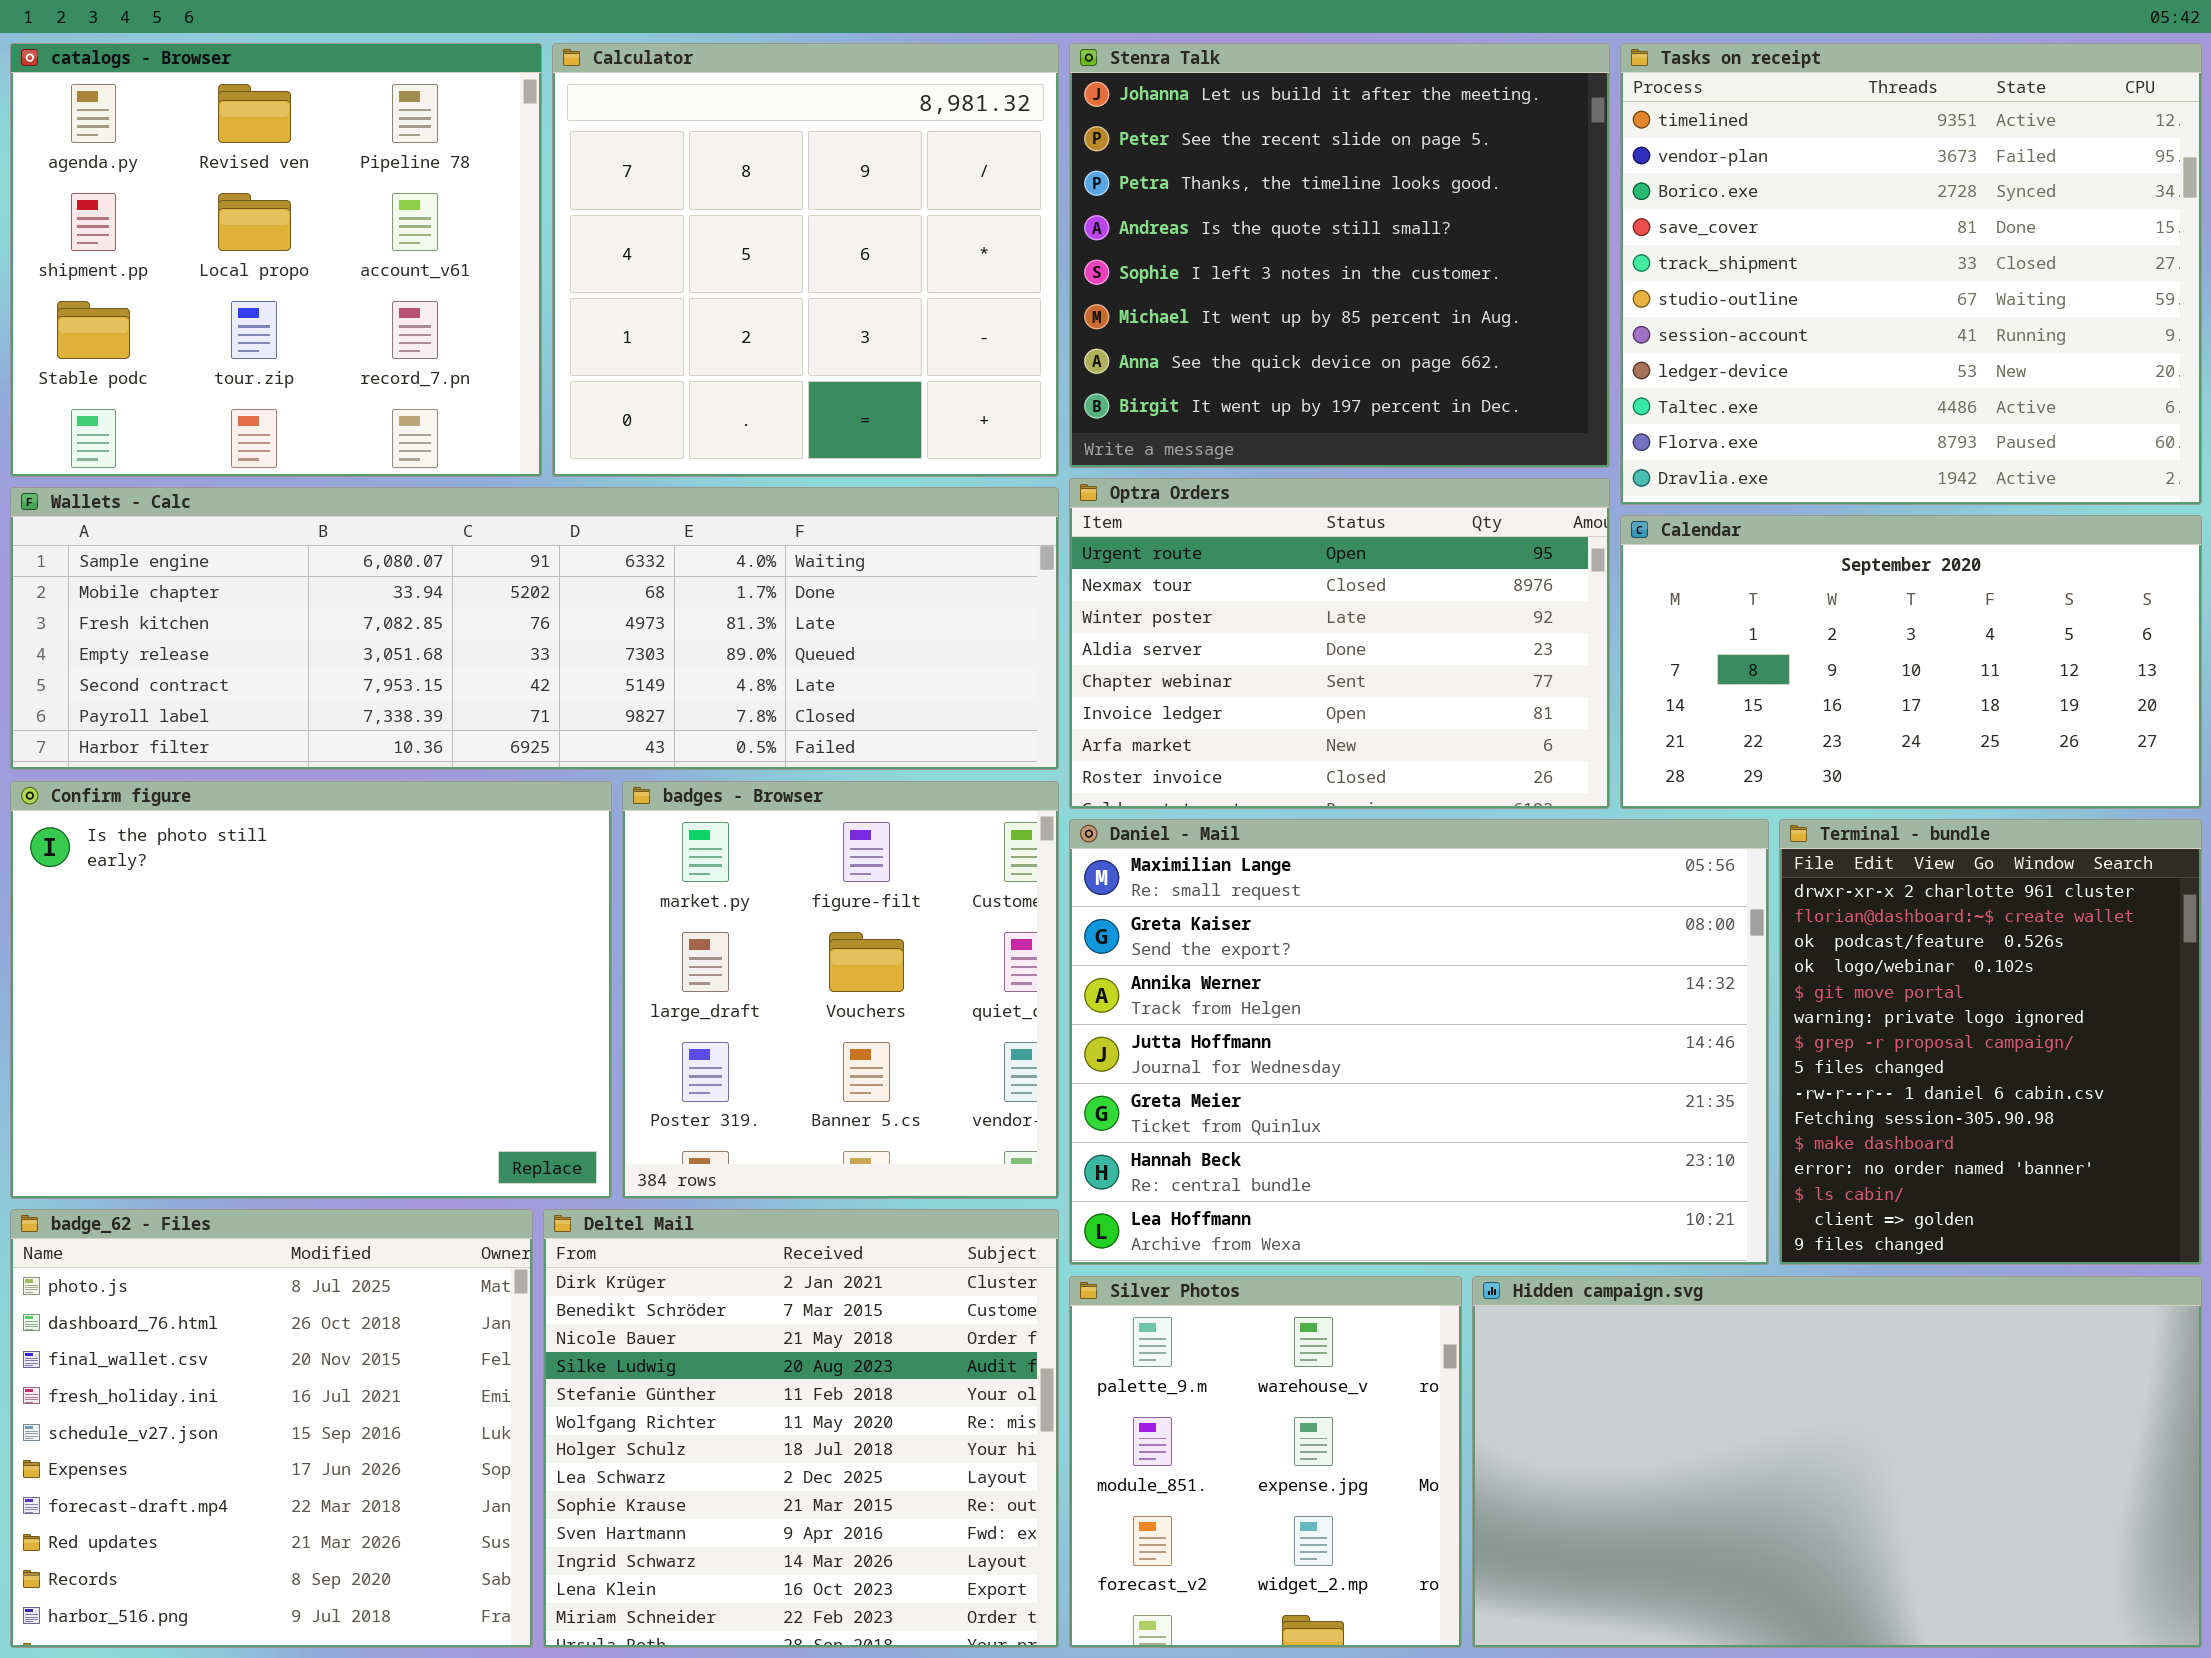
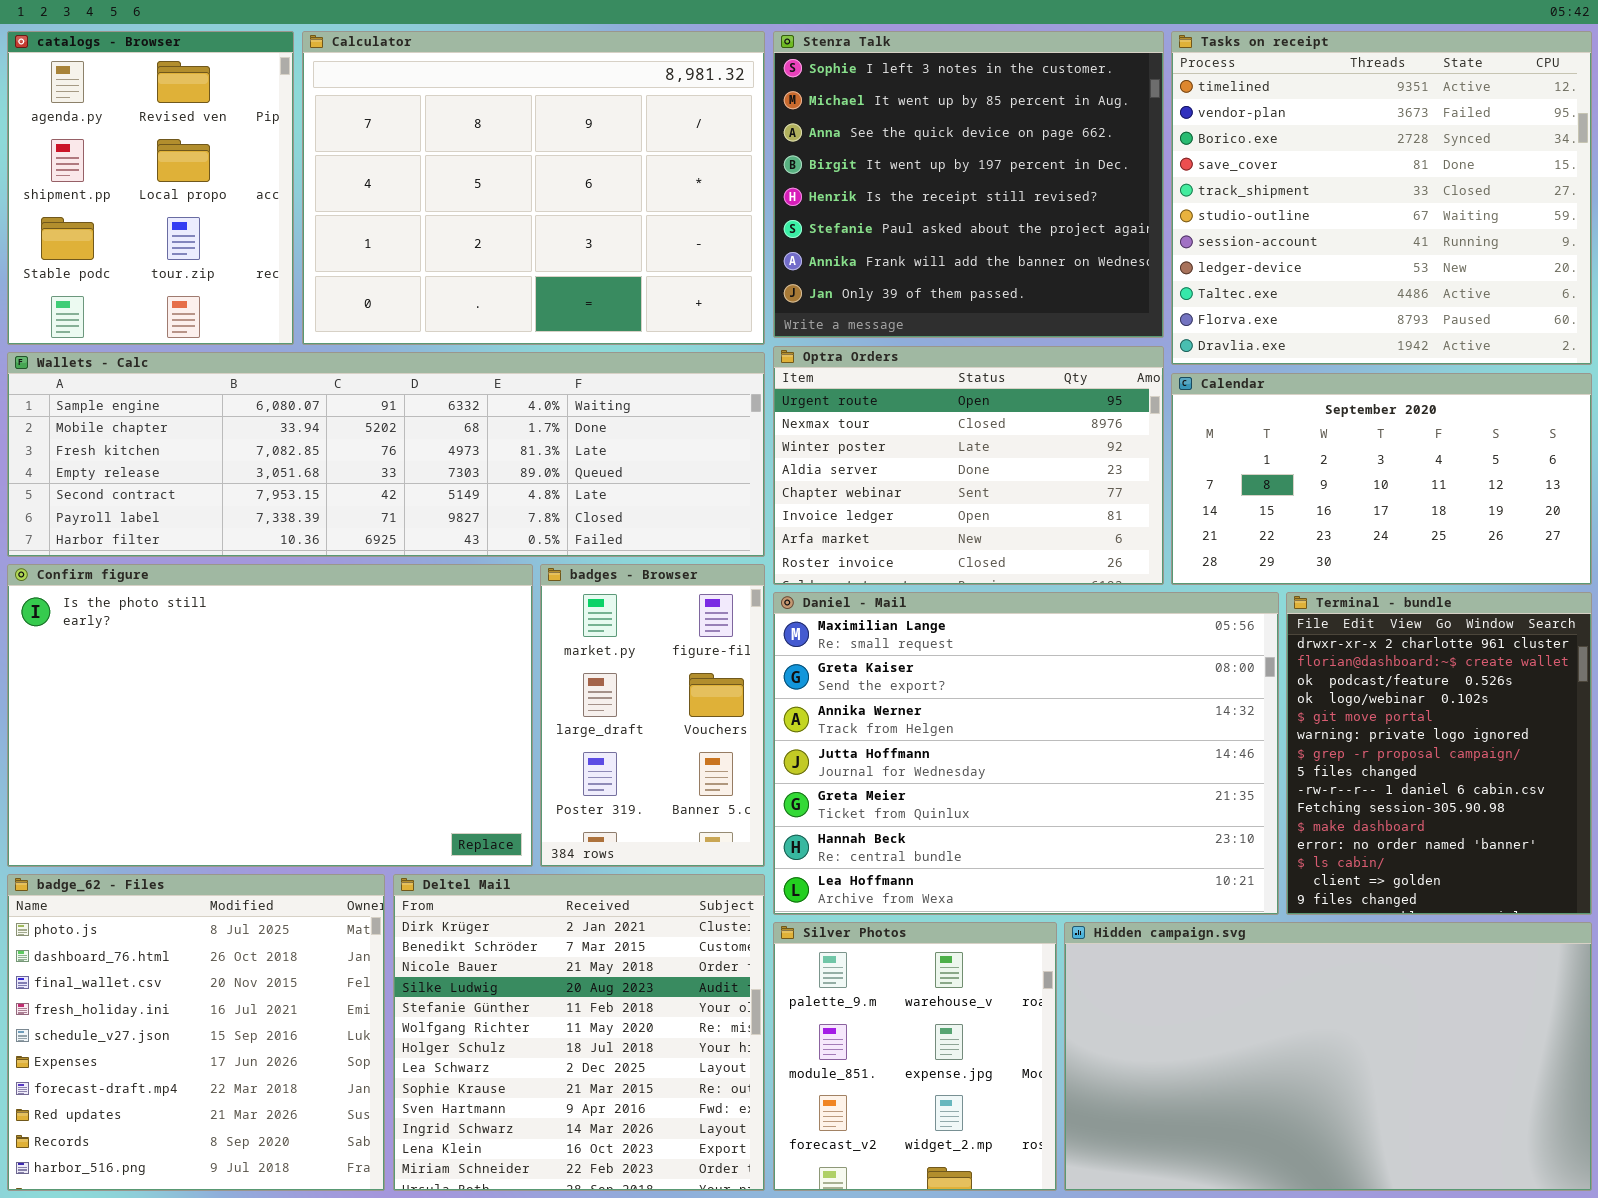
catalogs - Browser: [10,43,542,477] -> [7,31,294,345], resized
Calculator: [552,43,1059,477] -> [302,31,765,345], resized
Stenra Talk: [1069,43,1610,468] -> [773,31,1164,338], scrolled down 4 rows
Confirm figure: [10,781,612,1199] -> [7,564,533,867], resized
badges - Browser: [622,781,1059,1199] -> [540,564,765,867], resized

